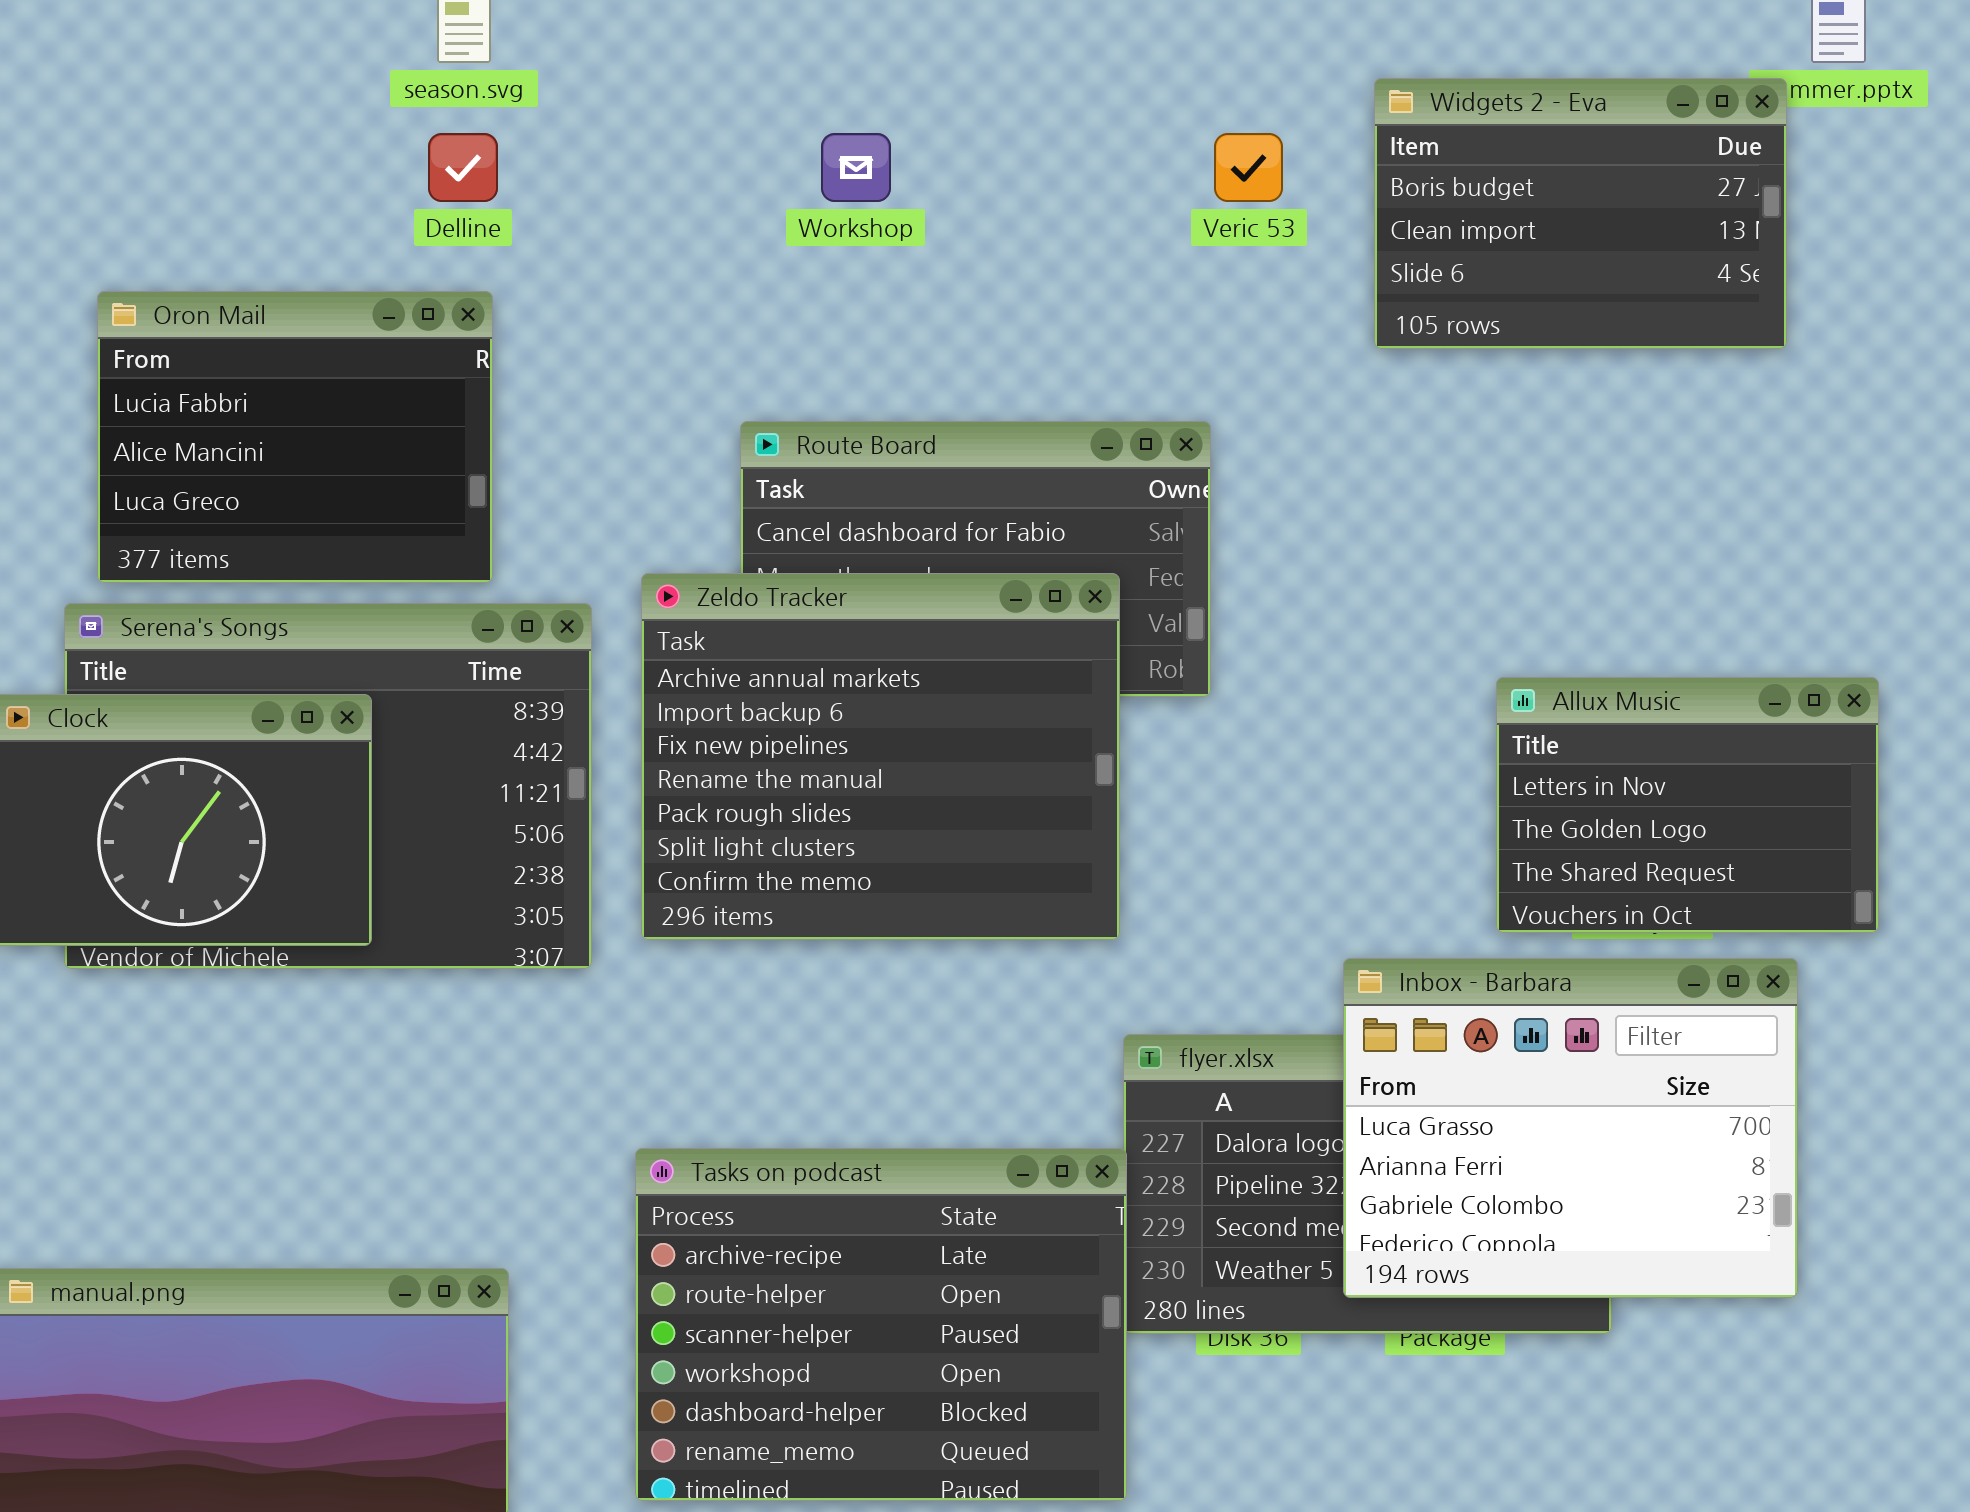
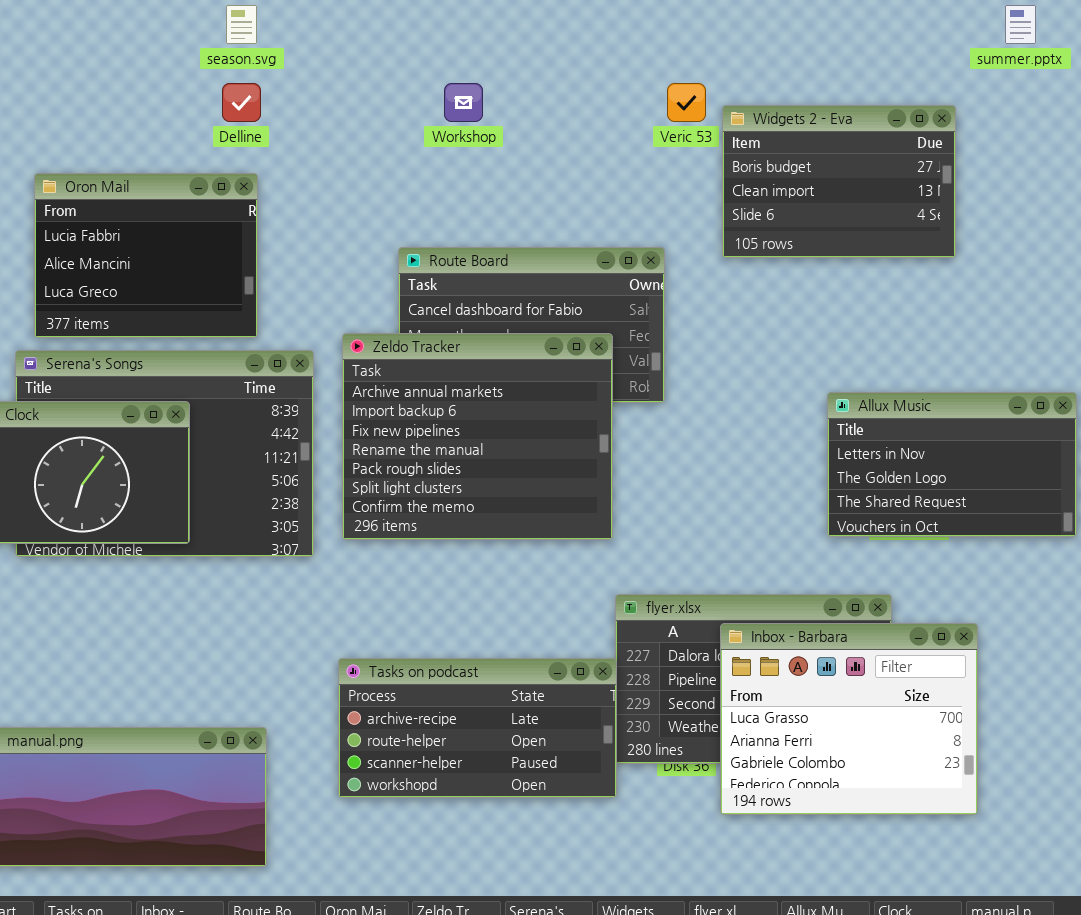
Widgets 2 - Eva: [1374,78,1787,349] -> [722,105,956,258], moved
Allux Music: [1496,677,1879,933] -> [827,392,1077,537], resized
Inbox - Barbara: [1343,958,1798,1298] -> [720,623,978,815], moved
Tasks on podcast: [635,1148,1127,1501] -> [338,658,617,798], resized

